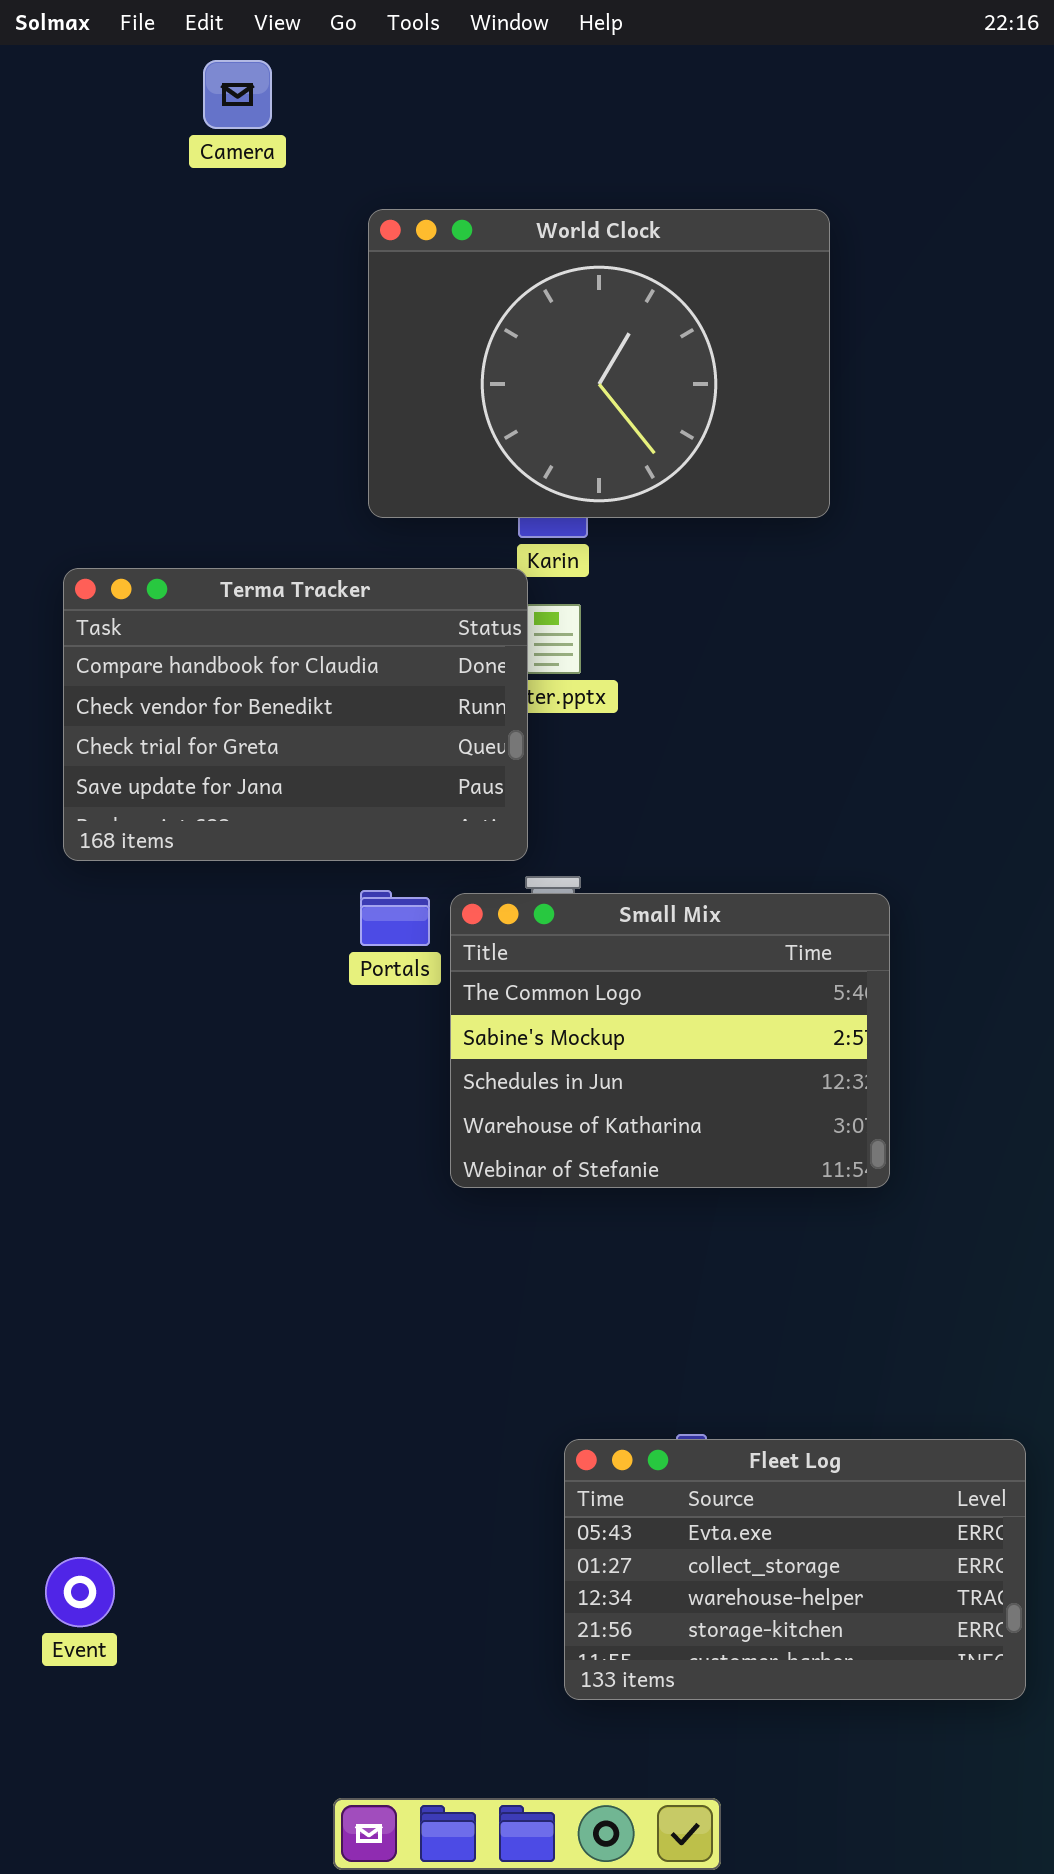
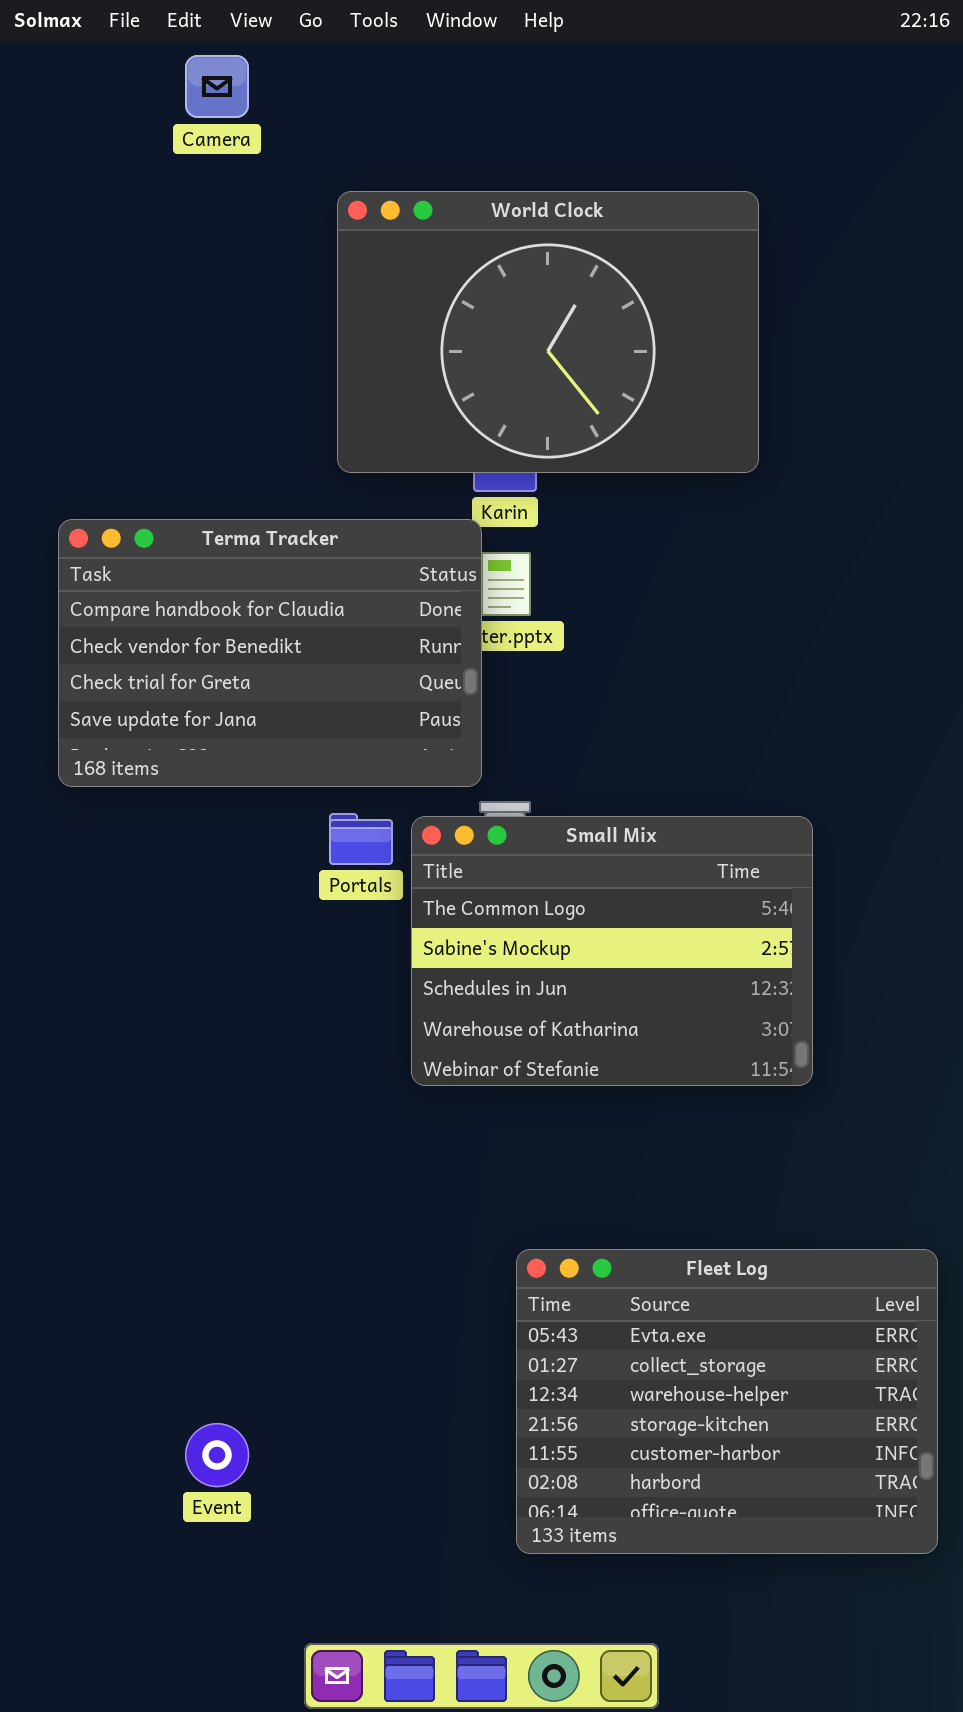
Fleet Log: [564,1439,1026,1700] -> [516,1249,938,1554], resized
Event: [45,1557,115,1627] -> [185,1423,249,1487], moved

